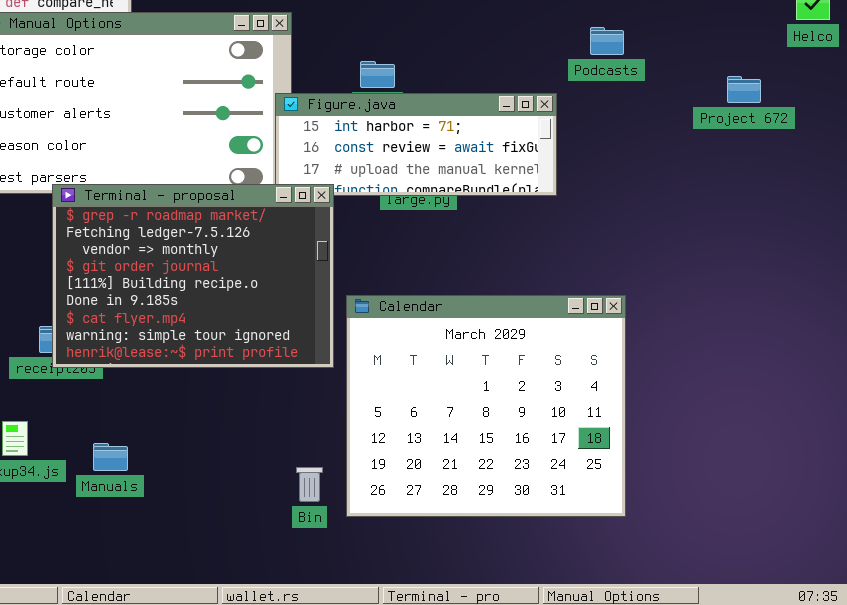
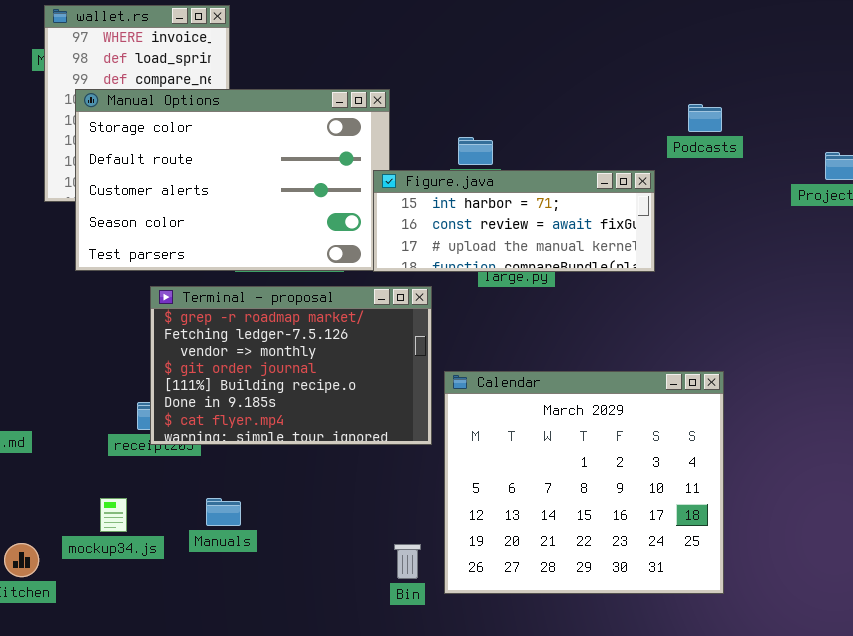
Terminal - proposal: [52,184,334,368] -> [150,286,432,445], resized
Manuals: [93,443,128,471] -> [206,498,241,526], moved

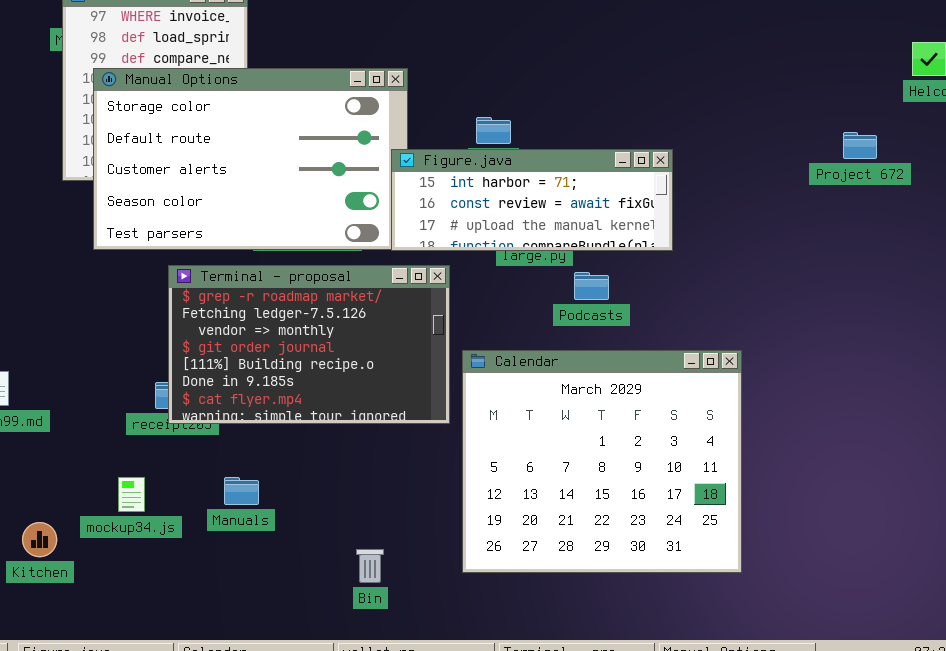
Podcasts: [688,104,722,132] -> [574,272,609,300], moved
Bin: [394,544,421,579] -> [356,549,384,583], moved

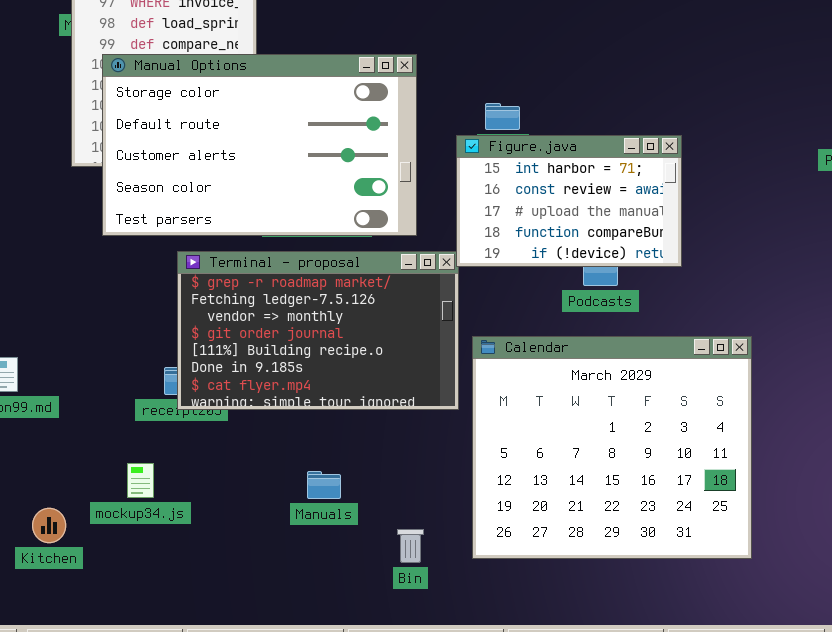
Figure.java: [391,149,673,251] -> [456,135,682,267], resized
Manuals: [224,477,259,505] -> [307,471,341,499], moved
Bin: [356,549,384,583] -> [397,529,424,563], moved

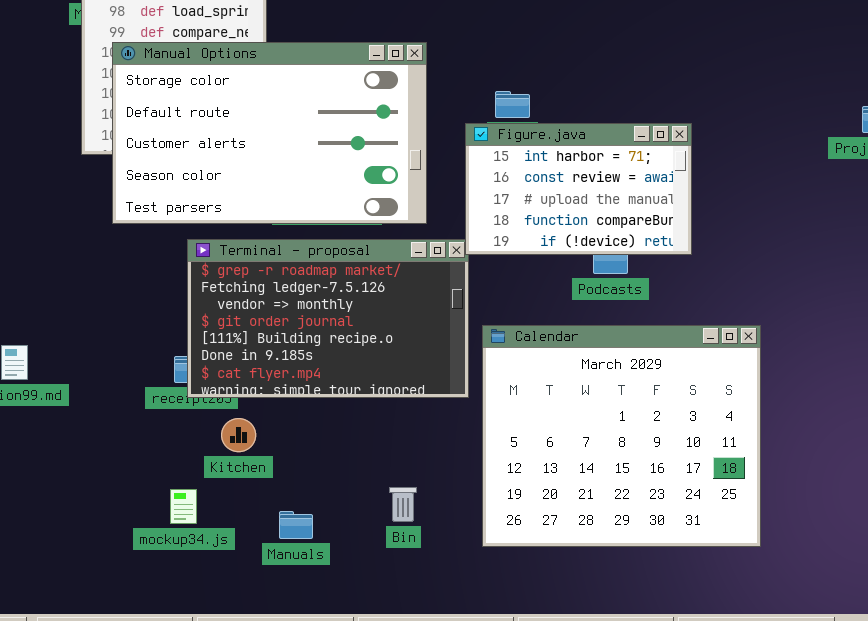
mockup34.js: [127,463,154,498] -> [170,489,197,524], moved
Manuals: [307,471,341,499] -> [279,511,313,539], moved
Kitchen: [32,508,66,543] -> [221,418,256,452], moved
Bin: [397,529,424,563] -> [389,487,417,522], moved

